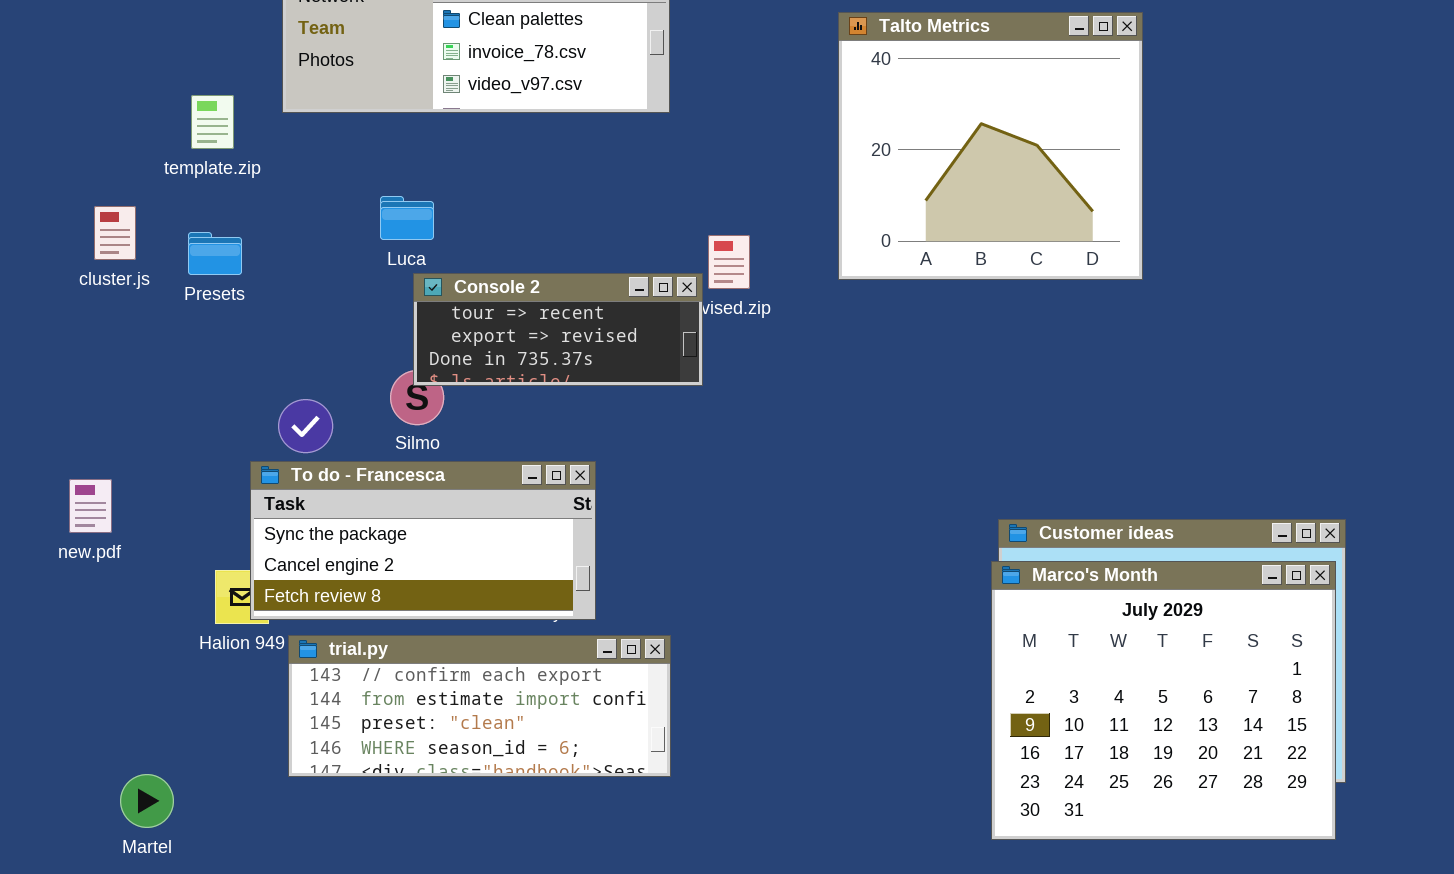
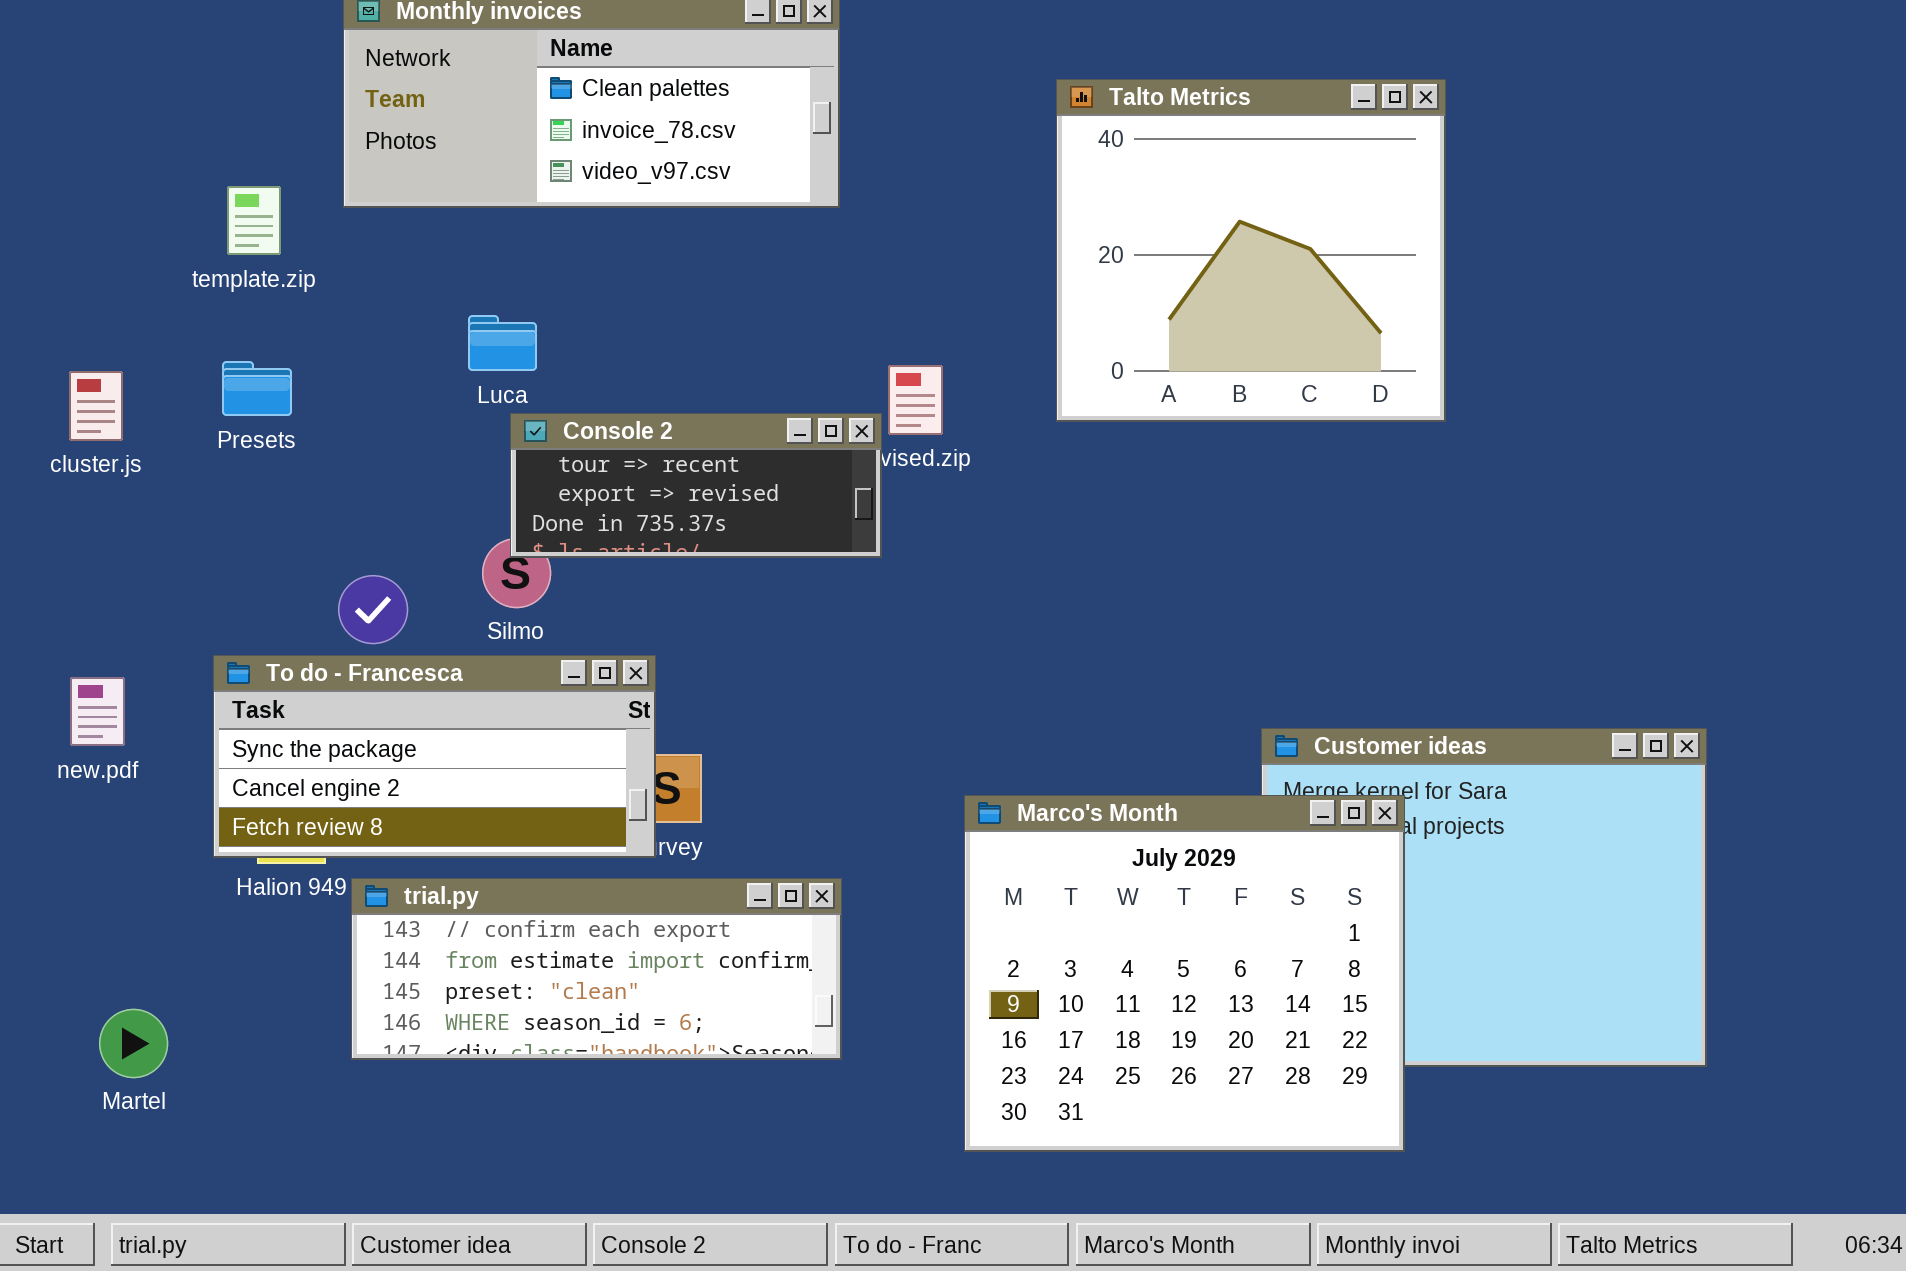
cluster.js: [94,206,136,260] -> [69,371,123,441], moved
To do - Francesca: [250,461,596,620] -> [213,655,656,858], moved
Marco's Month: [991,561,1336,840] -> [964,795,1405,1152], moved
Martel: [120,774,174,828] -> [99,1009,168,1078], moved

